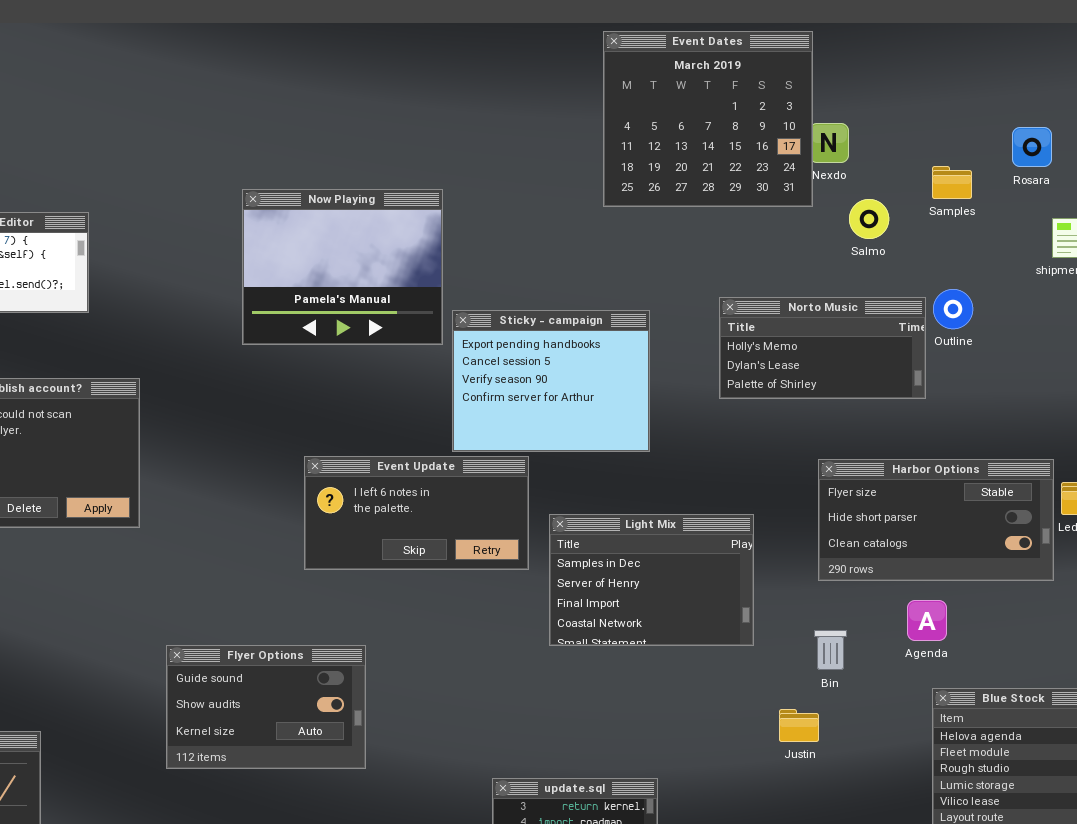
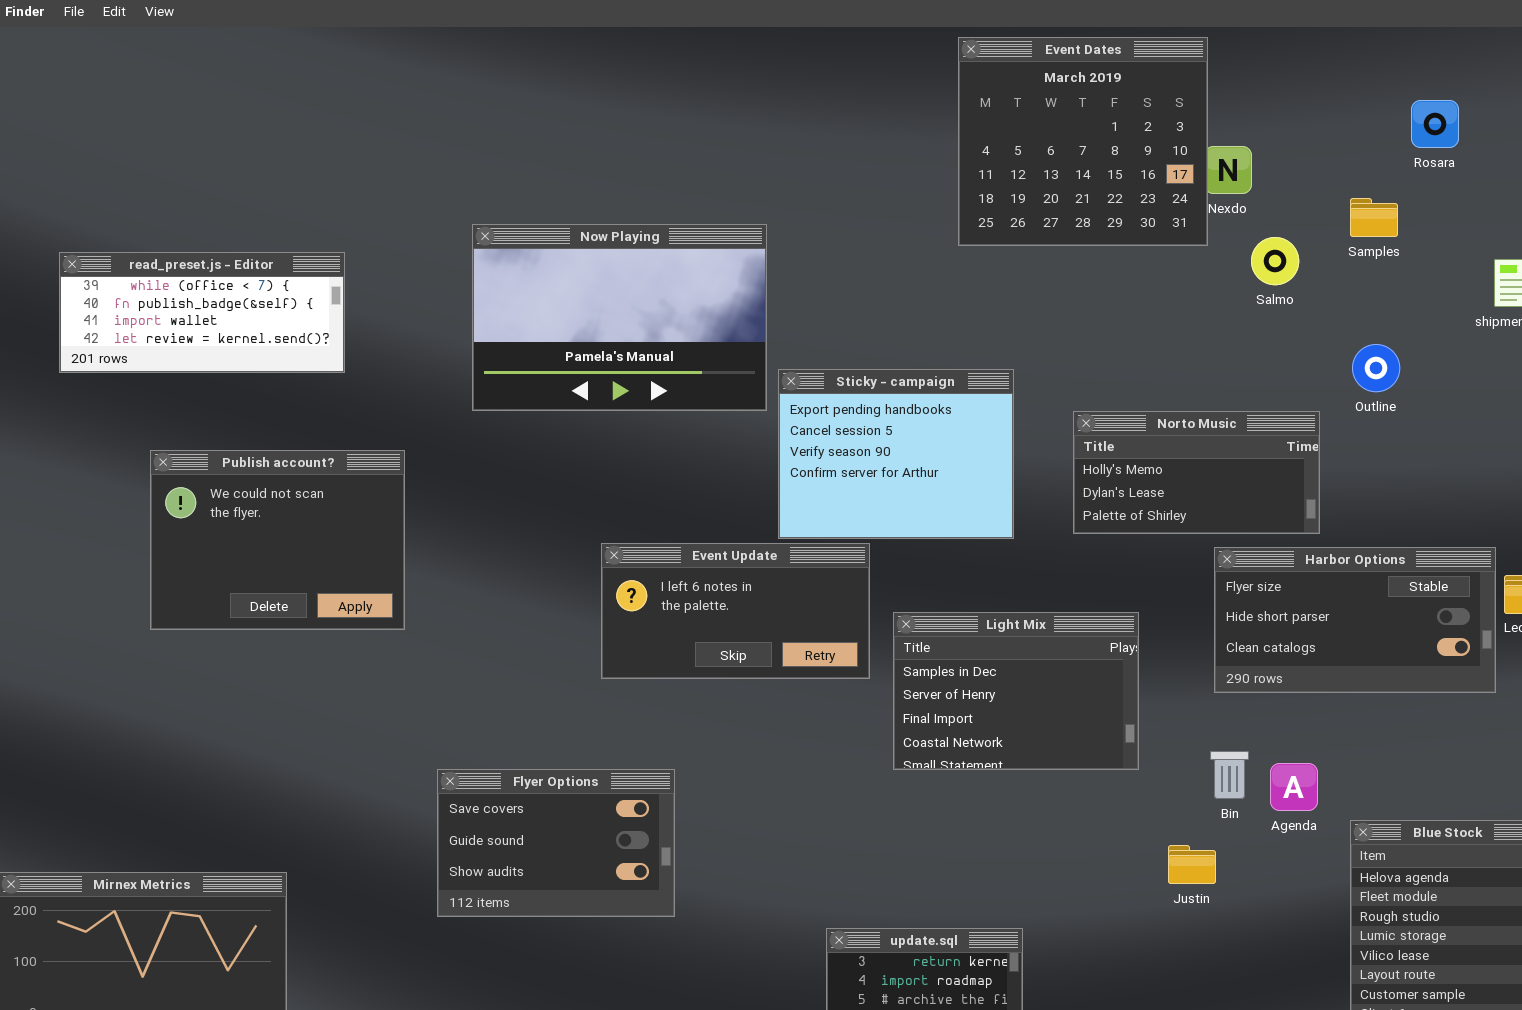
Rosara: [1012,127,1052,167] -> [1411,100,1459,148], moved
Now Playing: [242,189,443,345] -> [472,224,767,411], resized
Norto Music: [719,297,926,399] -> [1073,411,1320,534], moved
Agenda: [907,600,947,641] -> [1270,763,1318,811], moved
Flyer Options: [166,645,366,769] -> [437,769,675,917], scrolled up 1 row

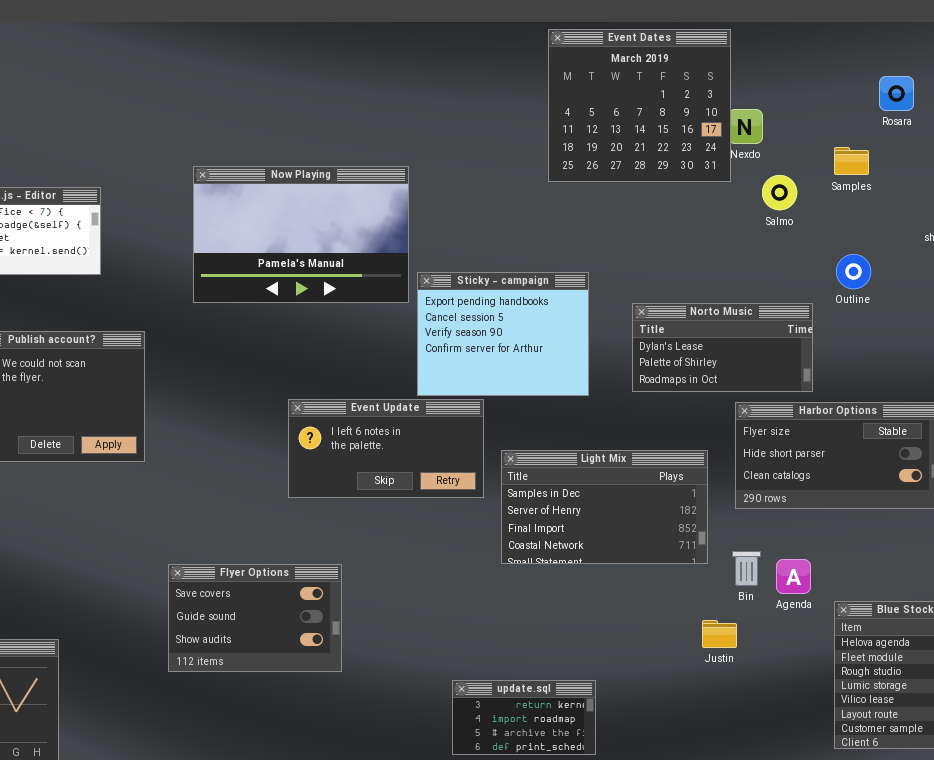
Norto Music: [1073,411,1320,534] -> [632,303,813,392], scrolled down 1 row
Light Mix: [893,612,1139,770] -> [501,450,708,564], resized

